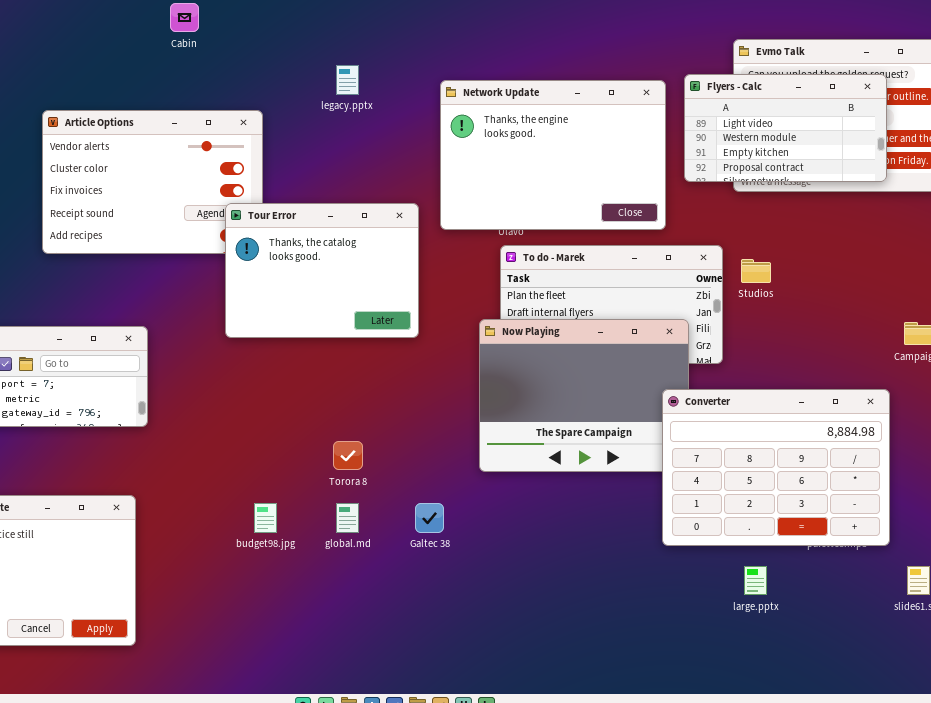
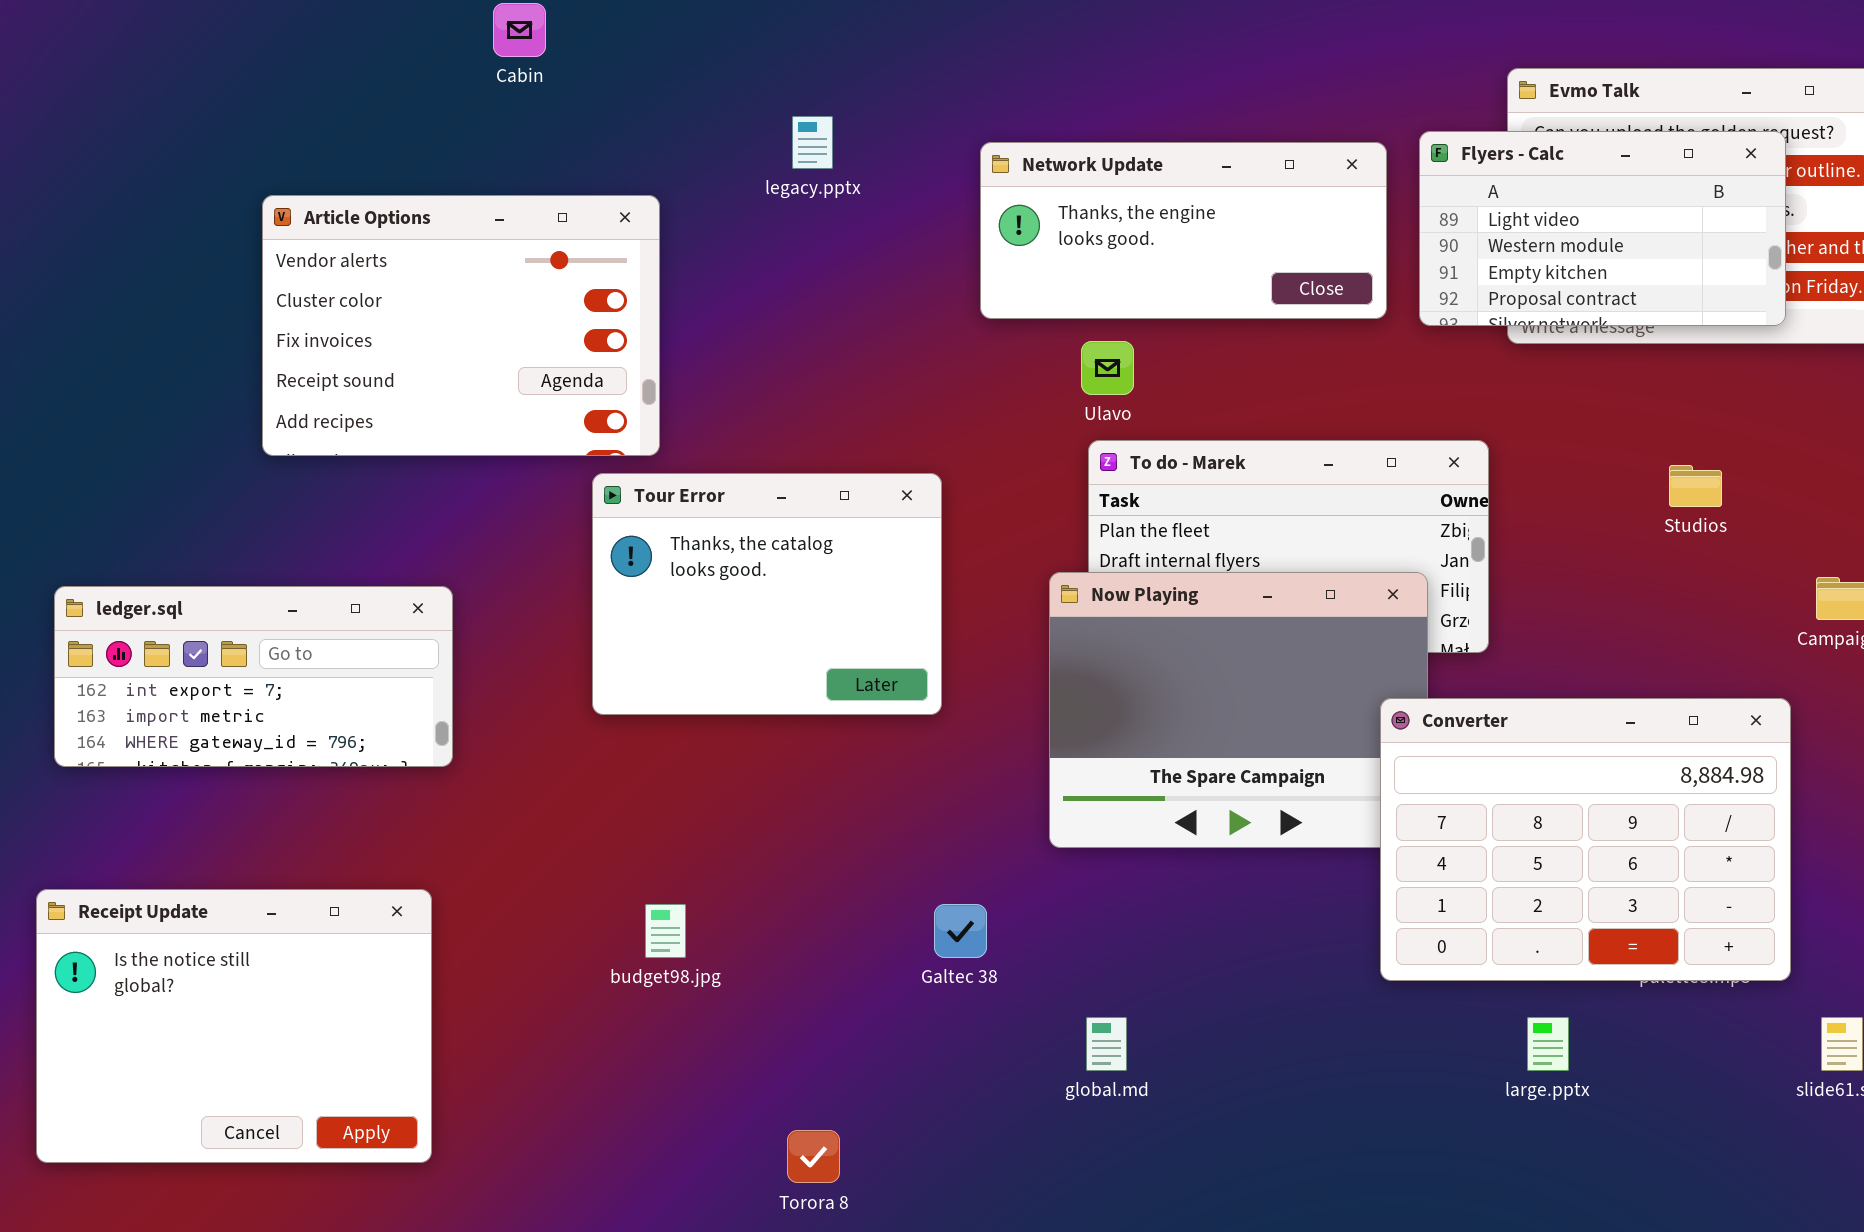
Network Update: [440,80,666,230] -> [980,142,1387,319], resized
Tour Error: [225,203,419,338] -> [592,473,942,715], moved
Studios: [741,259,771,283] -> [1669,465,1722,507], moved
Torora 8: [333,441,363,470] -> [787,1130,840,1183], moved
global.md: [336,503,359,533] -> [1086,1017,1127,1071], moved

